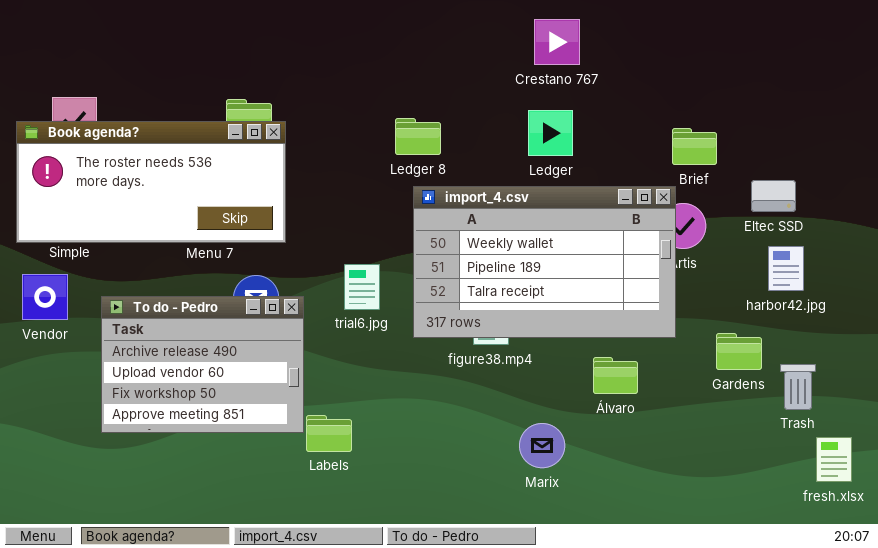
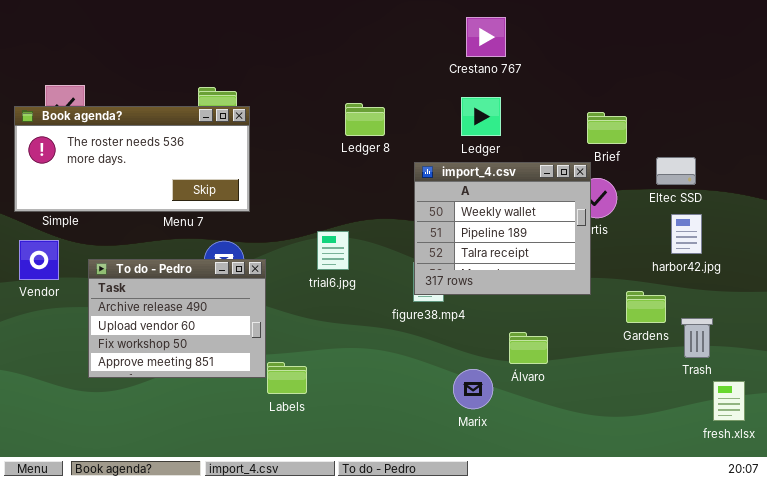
import_4.csv: [413,186,676,338] -> [414,162,591,295], resized
trial6.jpg: [344,264,380,310] -> [317,231,349,270], moved
Álvaro: [593,357,638,394] -> [509,332,548,364], moved

